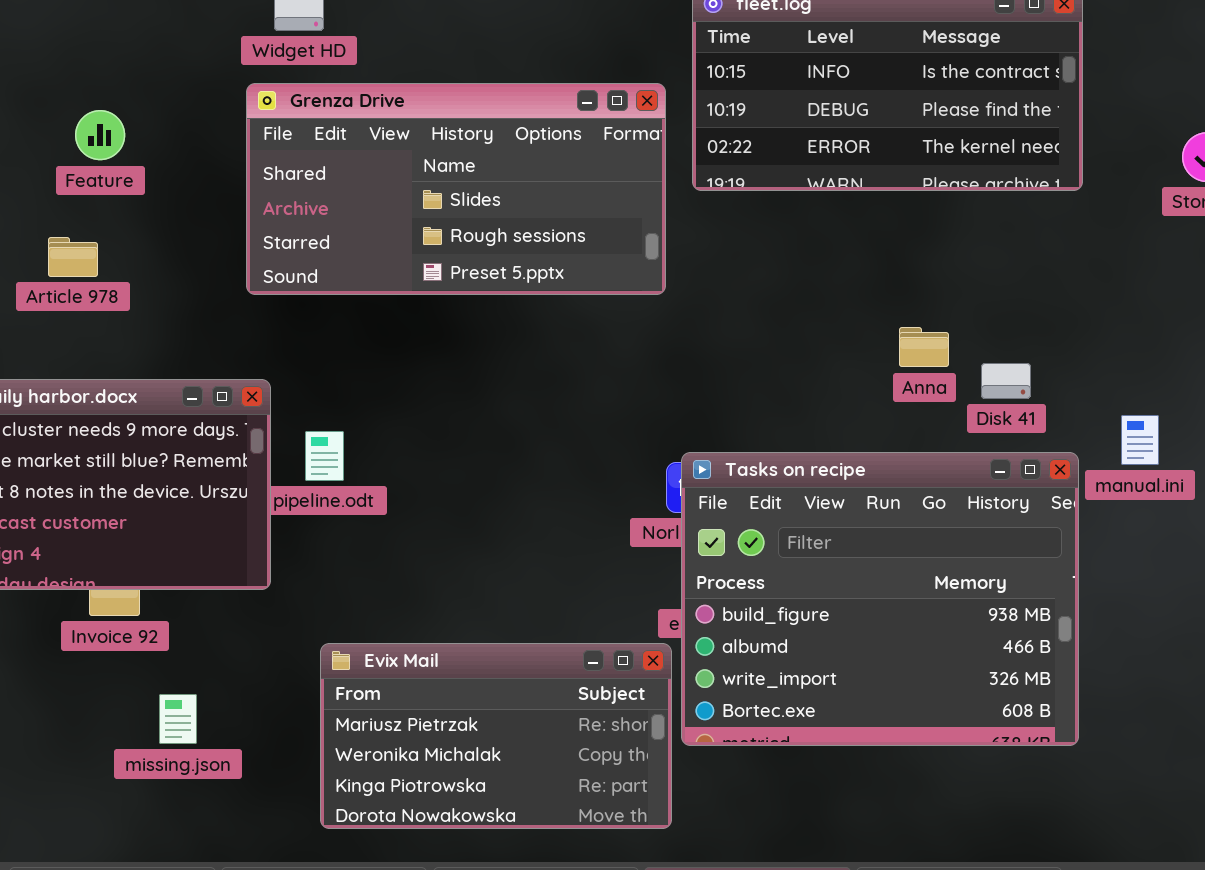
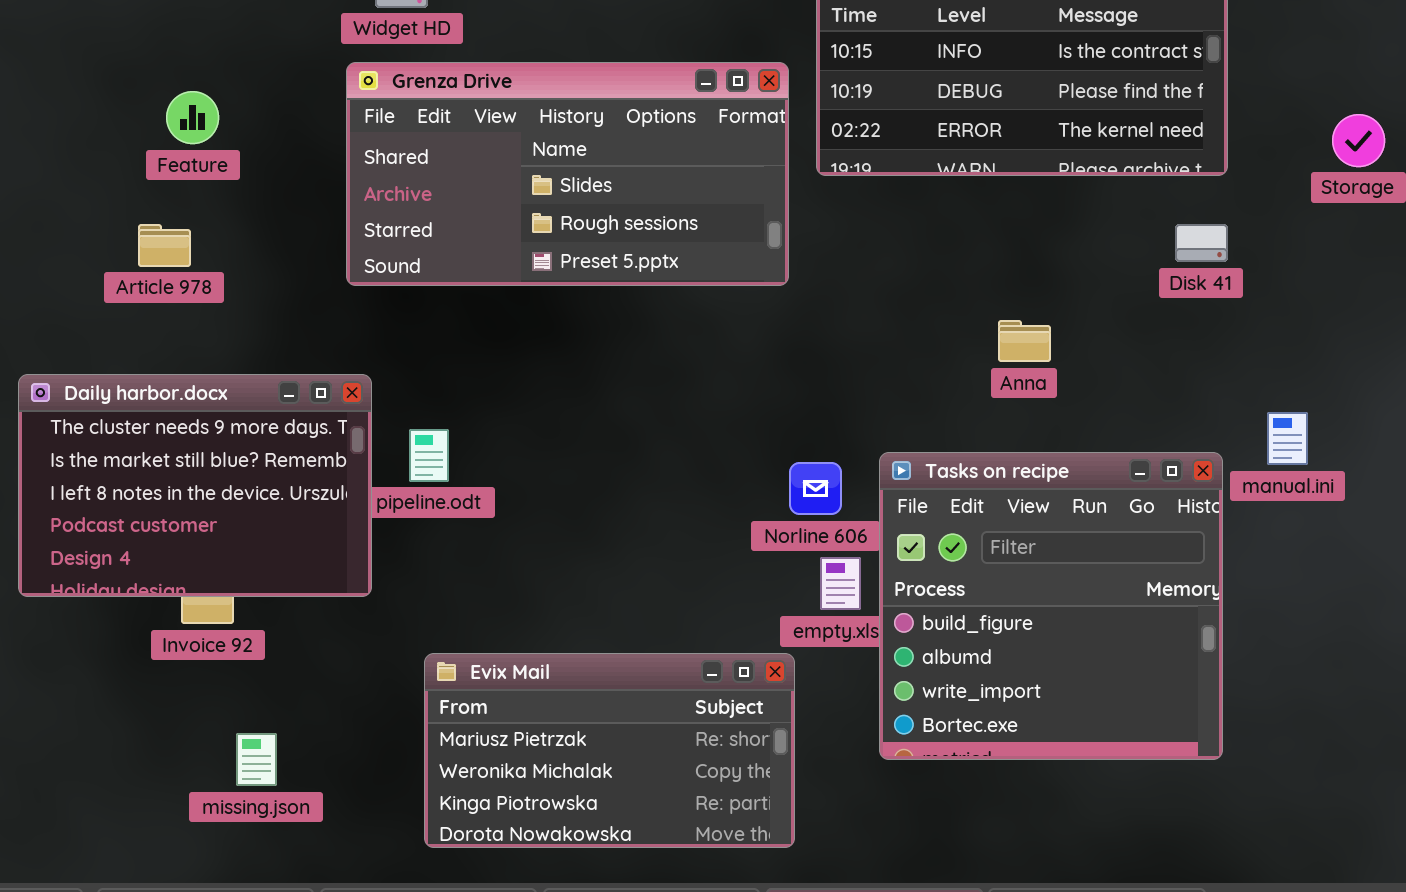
Anna: [899,327,949,367] -> [998,320,1051,362], moved
Disk 41: [981,363,1031,399] -> [1175,224,1228,262], moved
Tasks on recipe: [681,452,1079,746] -> [879,452,1223,760], resized
missing.json: [159,694,197,744] -> [236,733,277,786], moved

